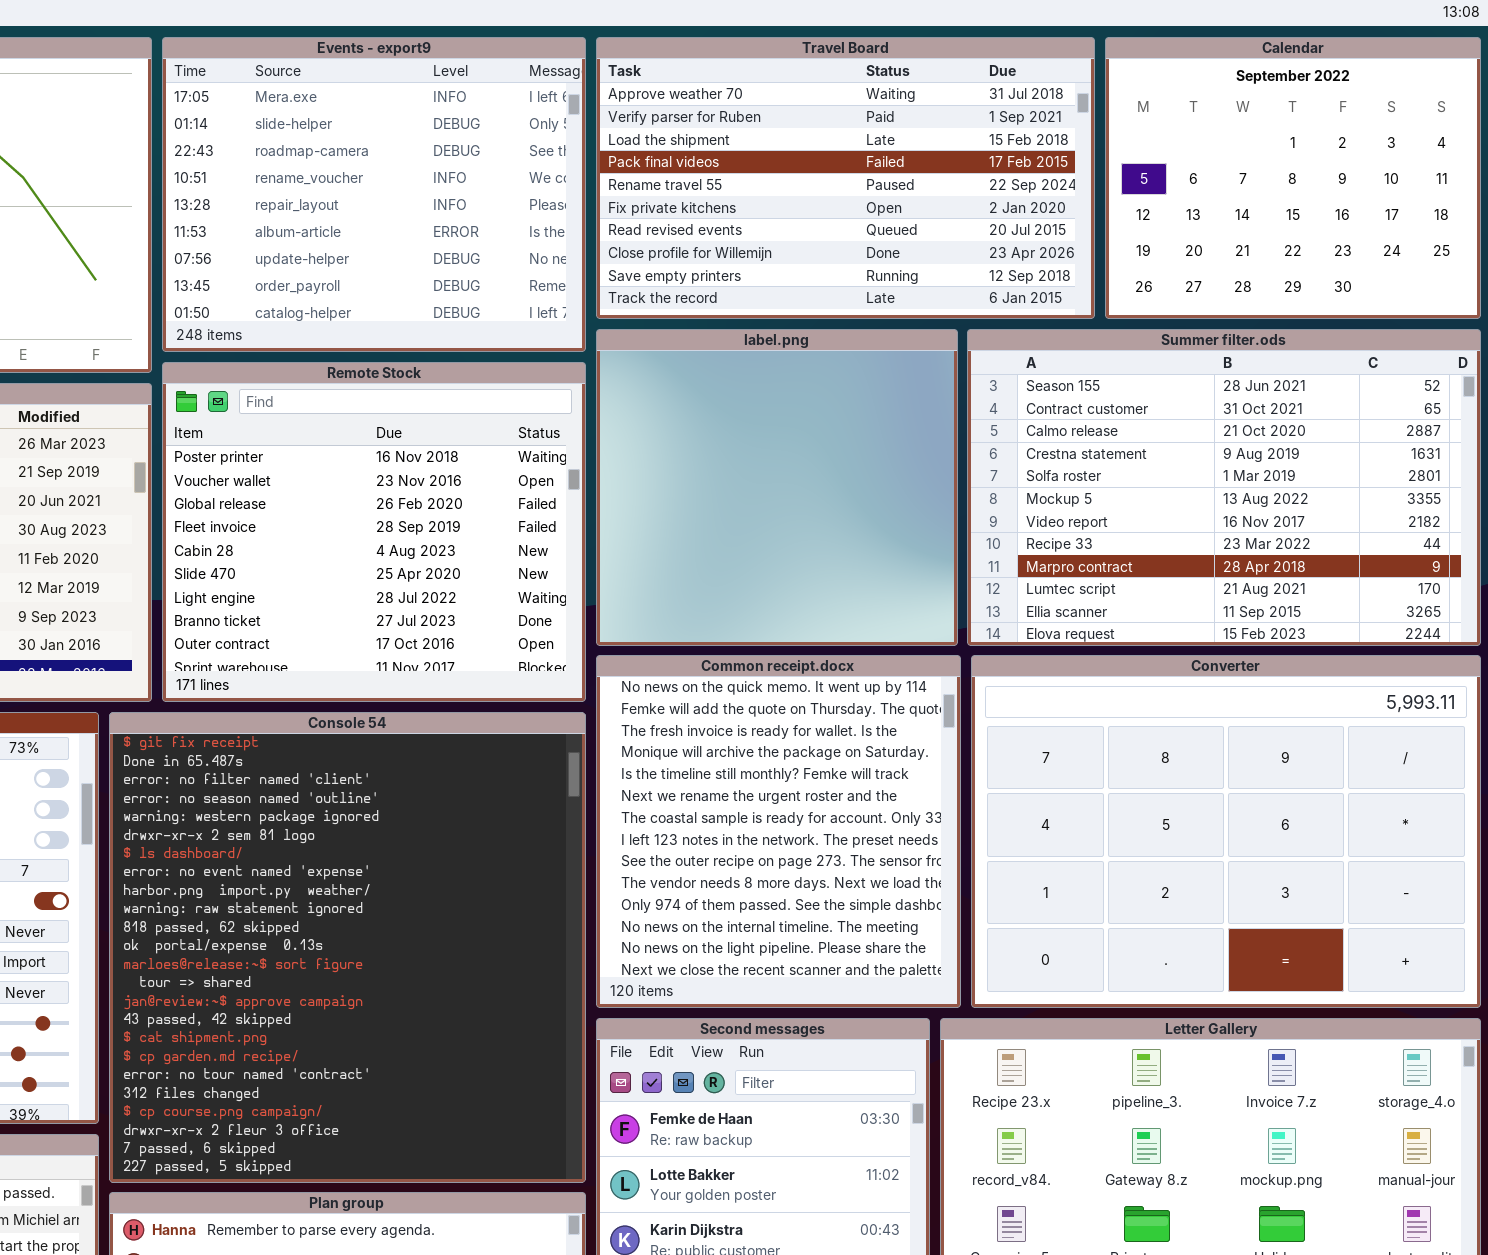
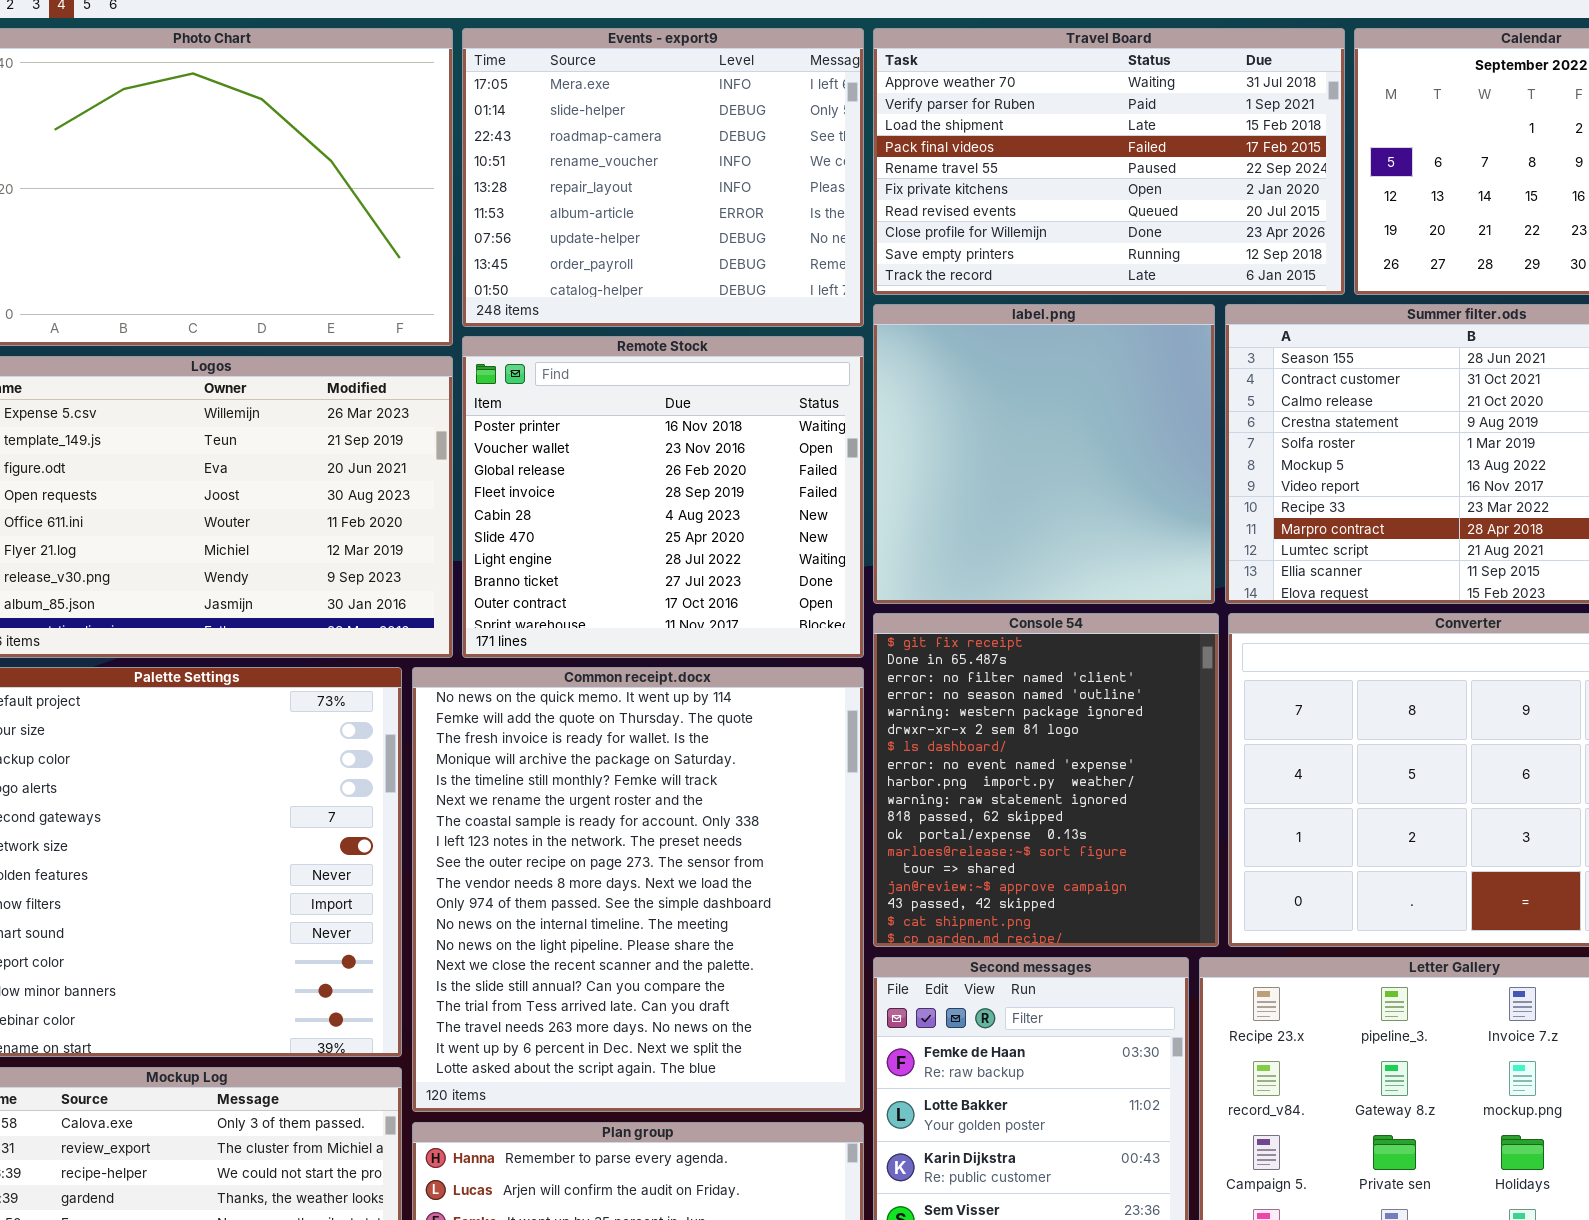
Common receipt.docx: [596,655,961,1008] -> [412,667,864,1112], moved, resized
Console 54: [109,712,586,1183] -> [873,613,1219,947], moved, resized

